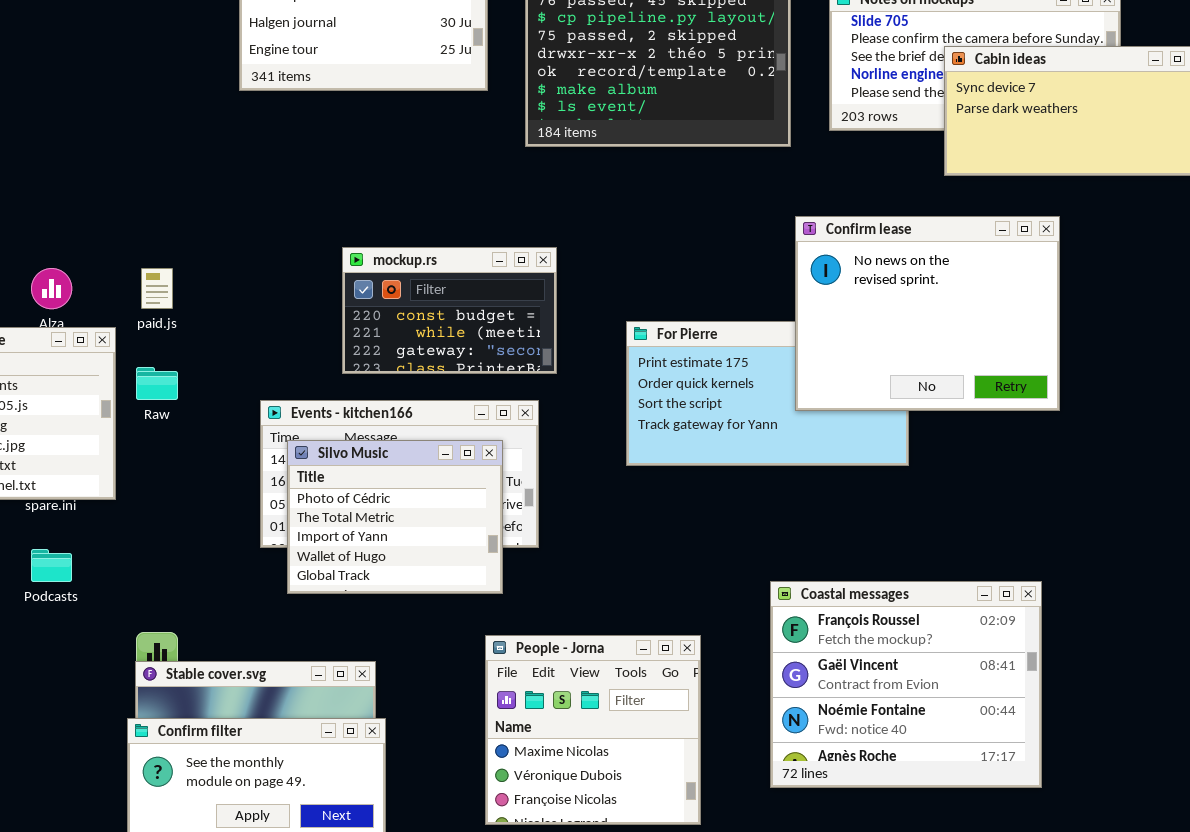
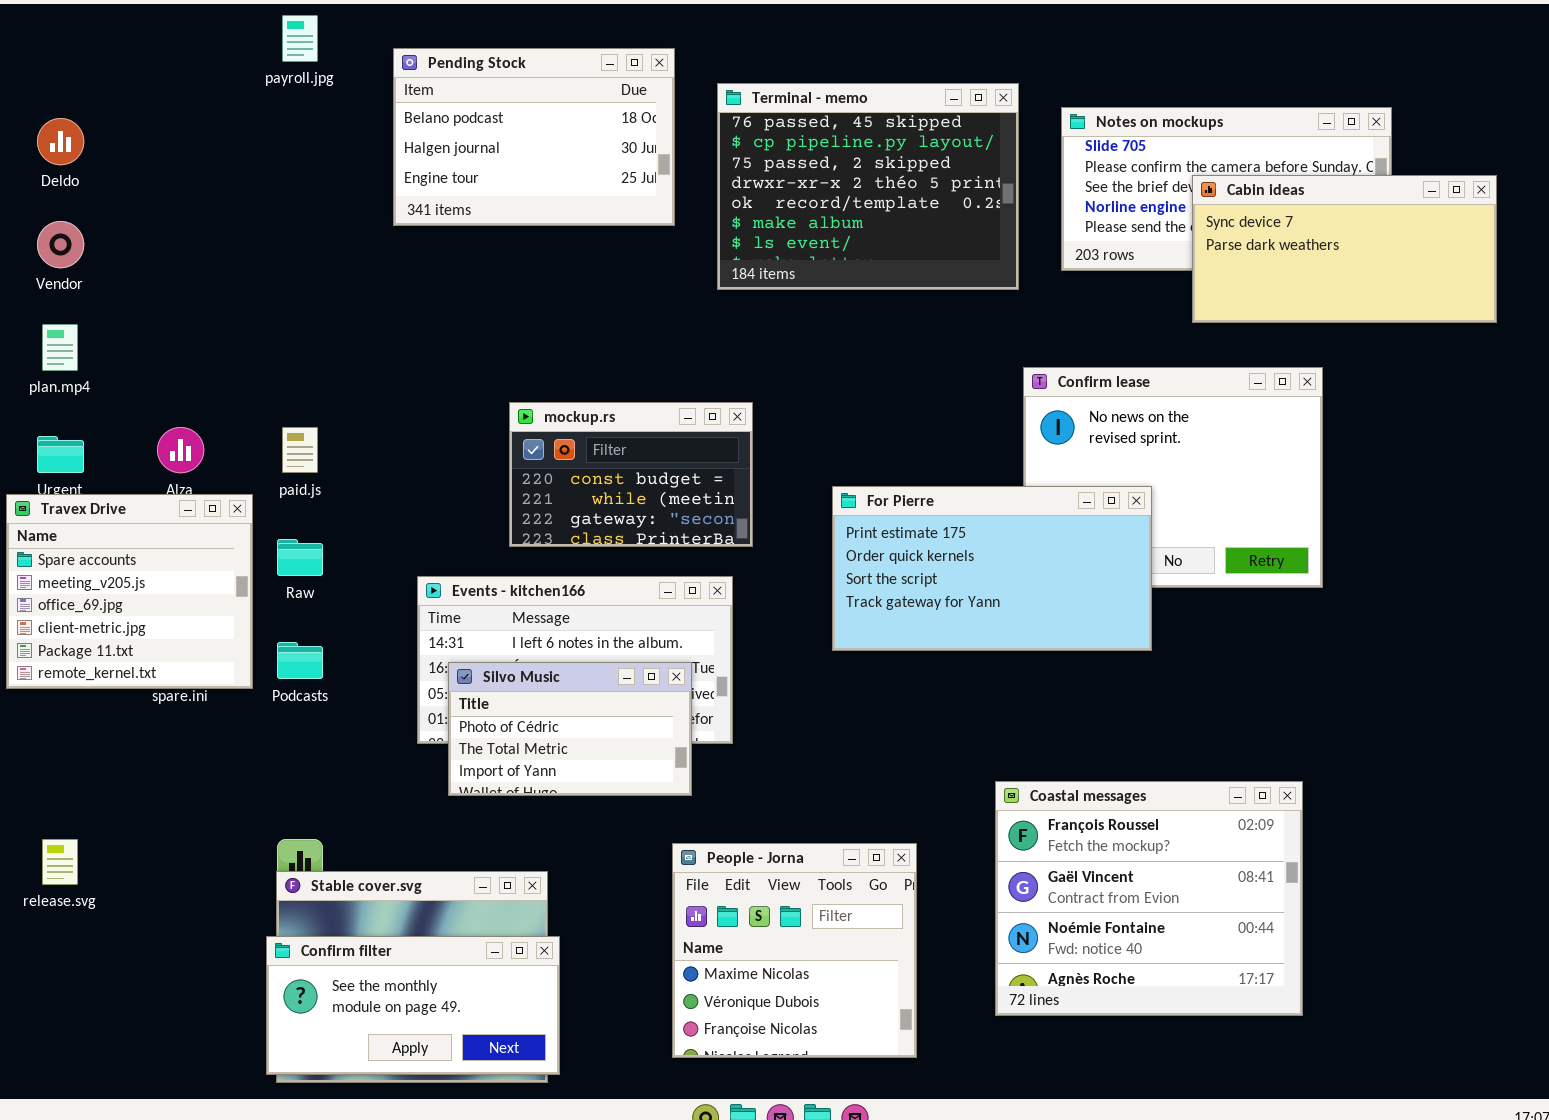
For Pierre: [626,321,909,466] -> [832,486,1152,651], raised
Silvo Music: [287,440,503,594] -> [448,662,692,796], resized
Podcasts: [31,549,72,582] -> [277,642,323,679], moved

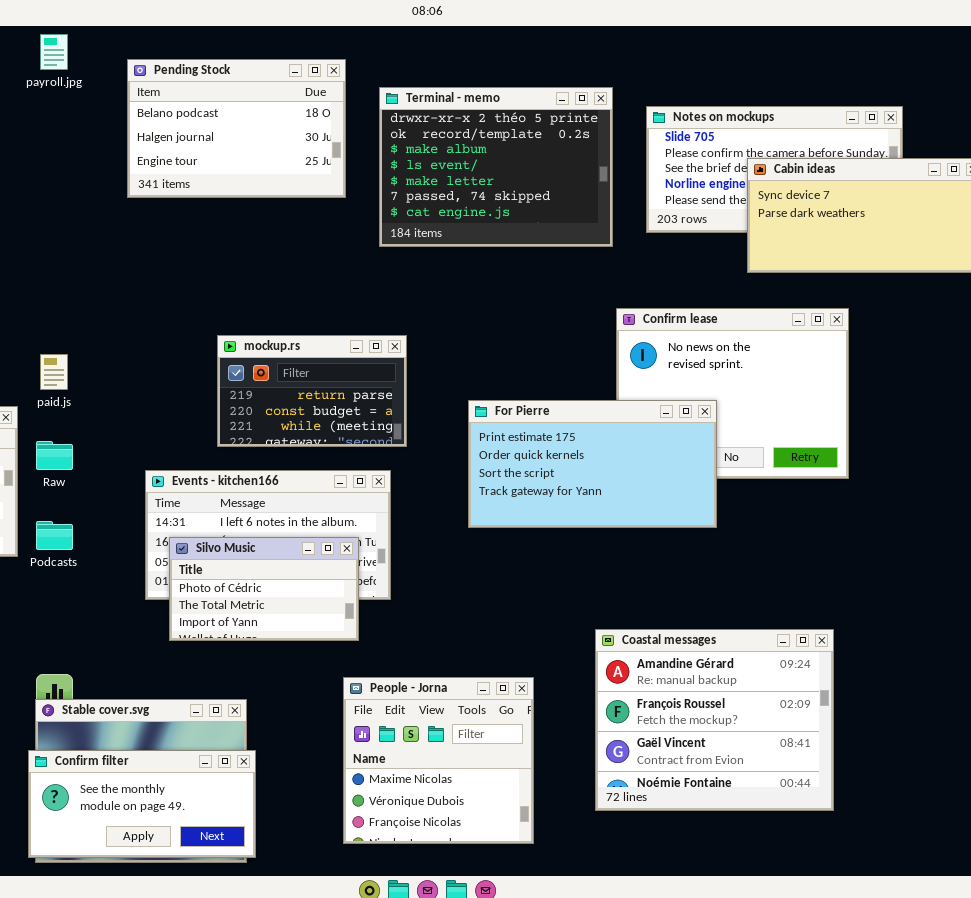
Terminal - memo: [717,83,1019,290] -> [379,87,613,247], scrolled down 3 rows
mockup.rs: [509,402,753,547] -> [217,335,407,447], scrolled up 1 row
Coastal messages: [995,781,1303,1016] -> [595,629,834,811], scrolled up 1 row

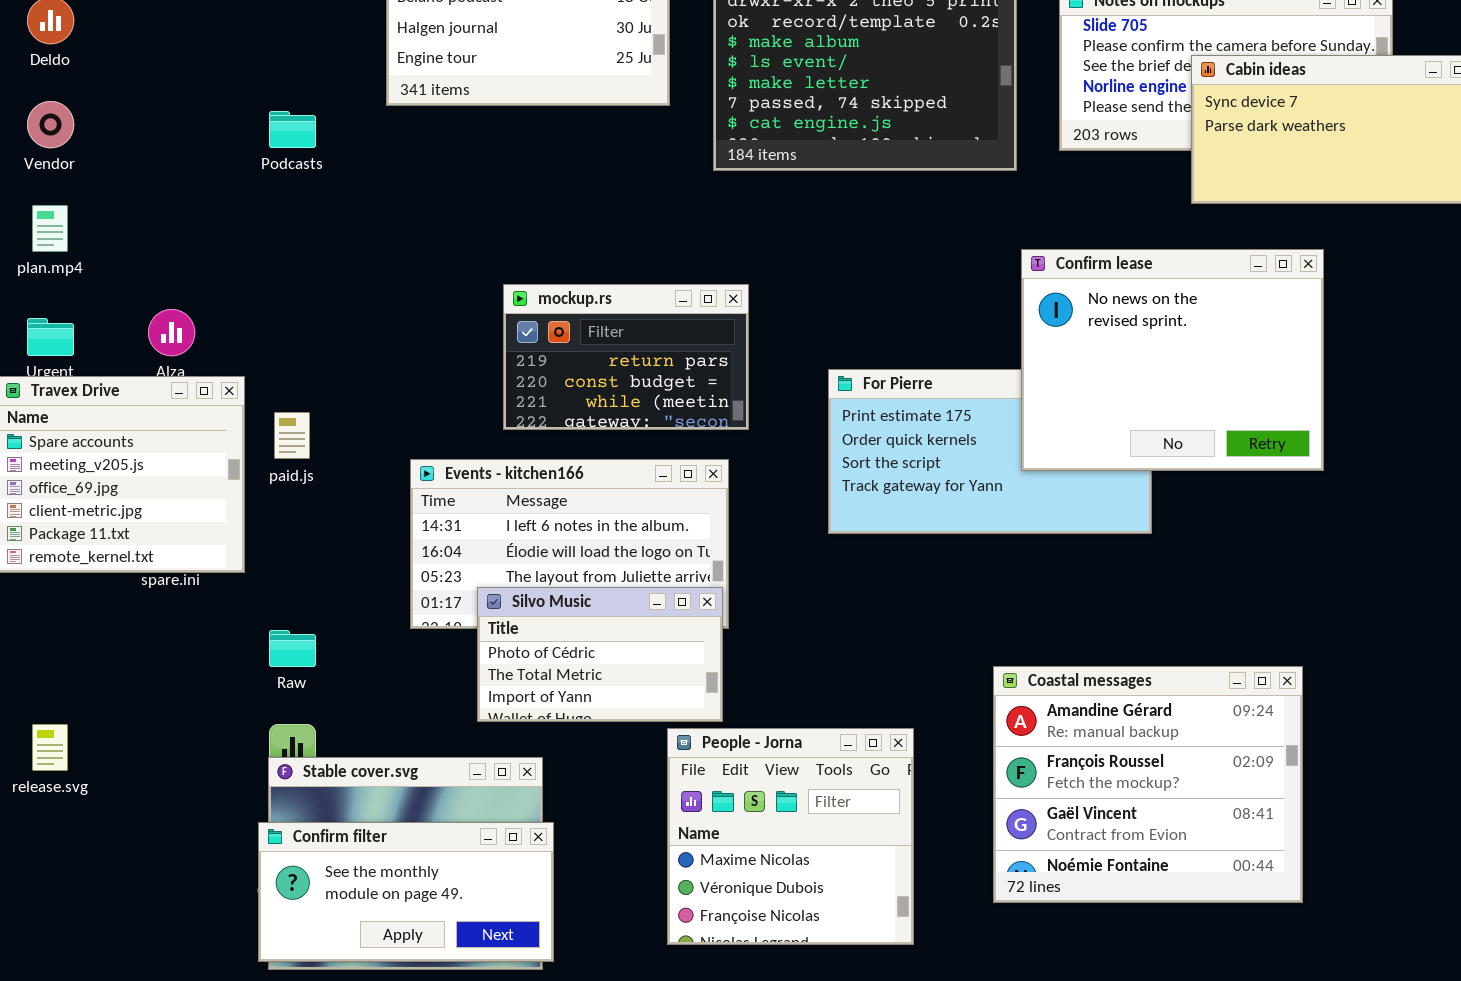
Confirm lease: [616,308,849,479] -> [1021,249,1324,471], raised
paid.js: [40,354,68,390] -> [274,412,310,459], moved
Raw: [36,441,73,470] -> [269,630,316,667], moved
Podcasts: [36,521,73,550] -> [269,111,316,148], moved
Silvo Music: [169,537,359,641] -> [477,587,723,722], moved

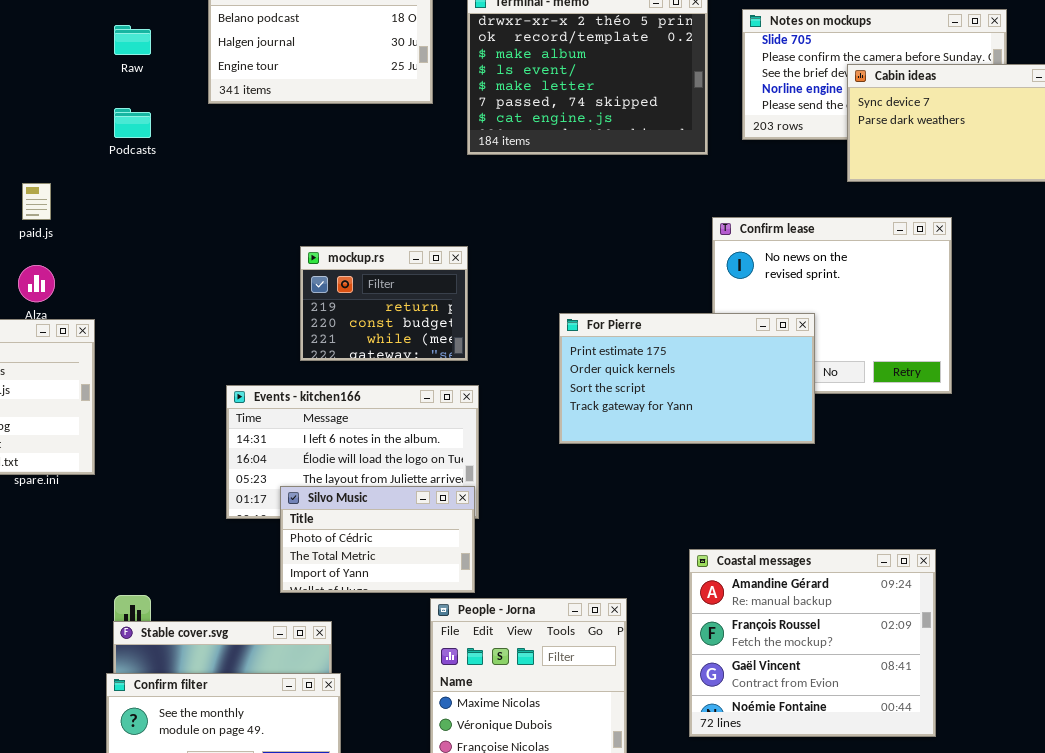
mockup.rs: [503,284,749,430] -> [300,246,468,361], resized
For Pierre: [828,369,1152,534] -> [559,313,815,444], raised
paid.js: [274,412,310,459] -> [22,183,51,220], moved
Raw: [269,630,316,667] -> [114,25,151,55], moved

